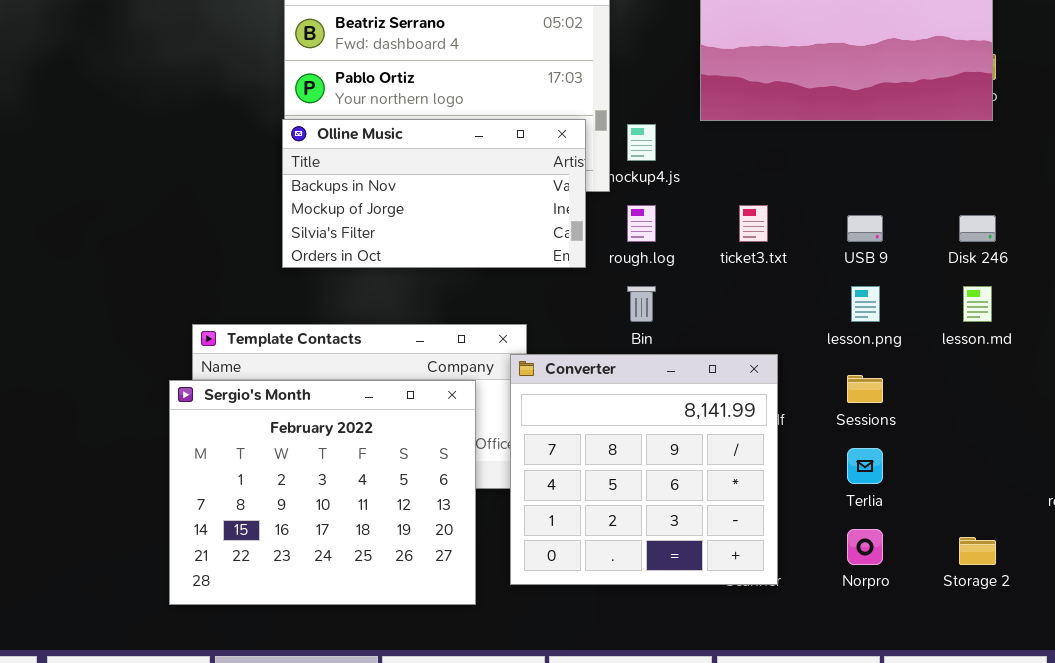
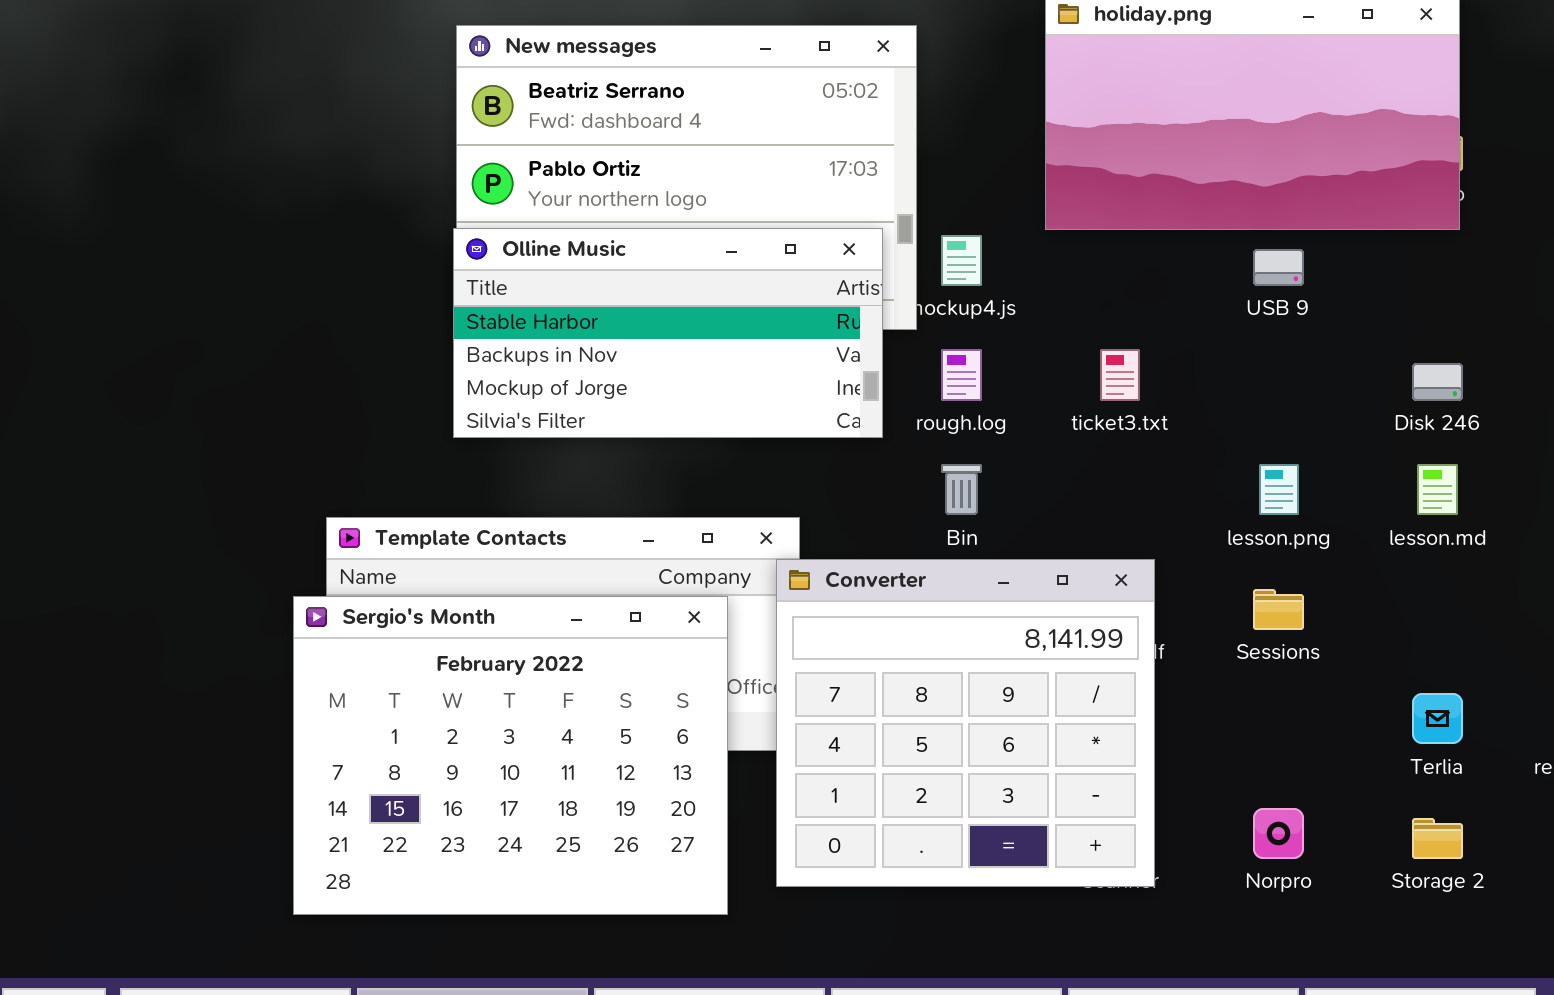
Olline Music: [282,119,586,268] -> [453,228,883,438], scrolled up 1 row
USB 9: [847,215,883,242] -> [1253,249,1304,286], moved
Terlia: [847,448,883,484] -> [1412,693,1463,744], moved

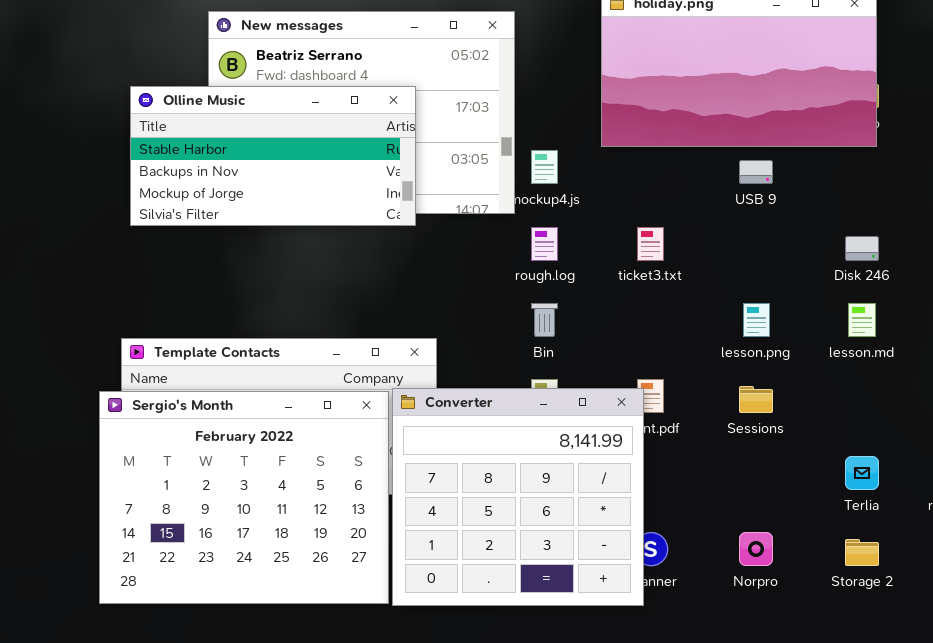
Olline Music: [453,228,883,438] -> [130,86,416,226], moved
Converter: [776,559,1155,887] -> [392,388,644,606], moved

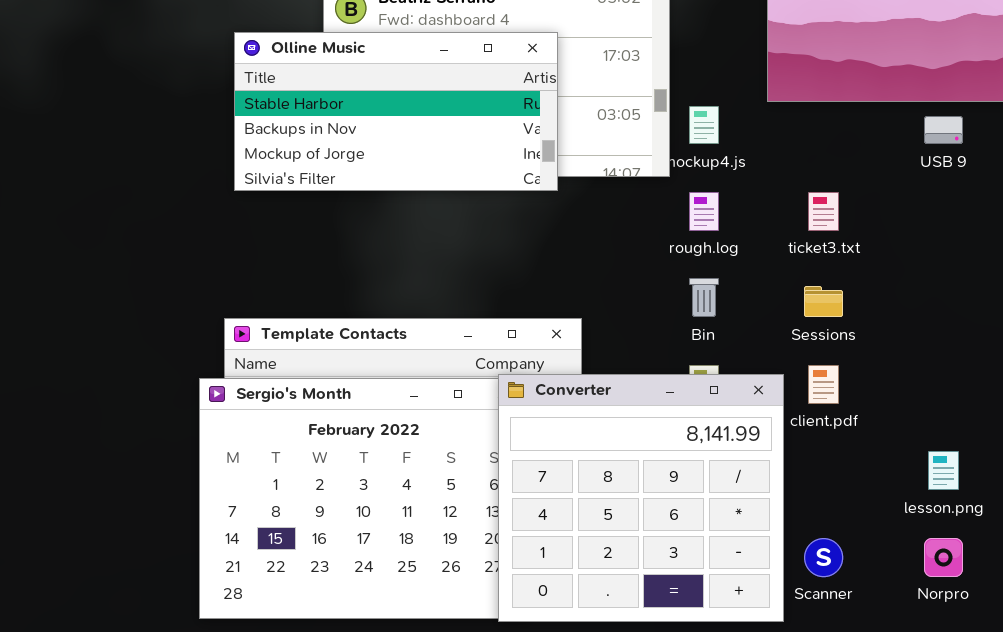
lesson.png: [743,303,770,337] -> [928,451,959,490], moved
Sessions: [739,386,773,413] -> [804,286,843,317], moved
Converter: [392,388,644,606] -> [498,374,784,622], moved

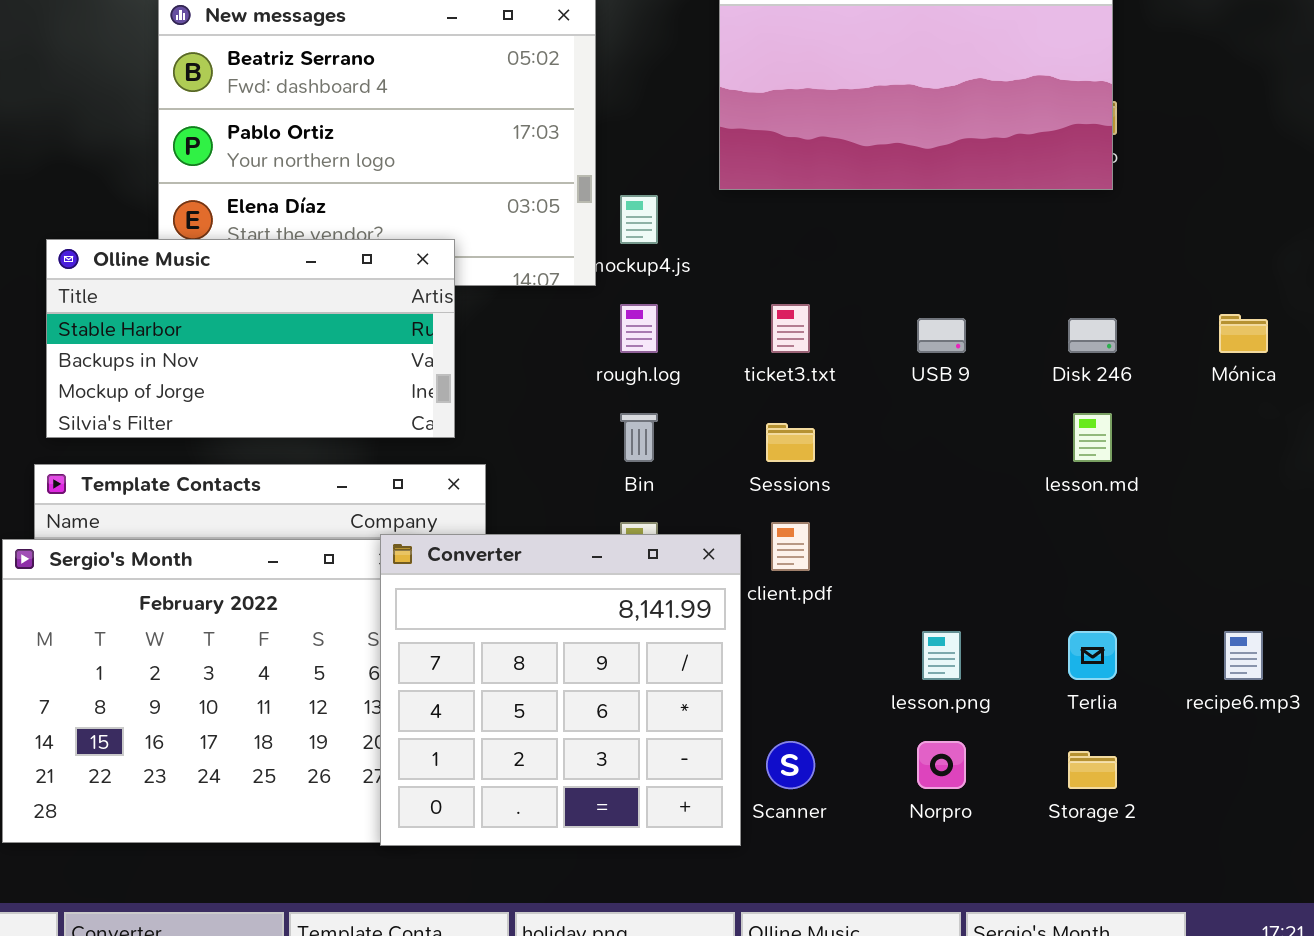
Olline Music: [234,32,558,191] -> [46,239,455,438], moved
USB 9: [924,116,963,144] -> [917,318,966,353], moved

